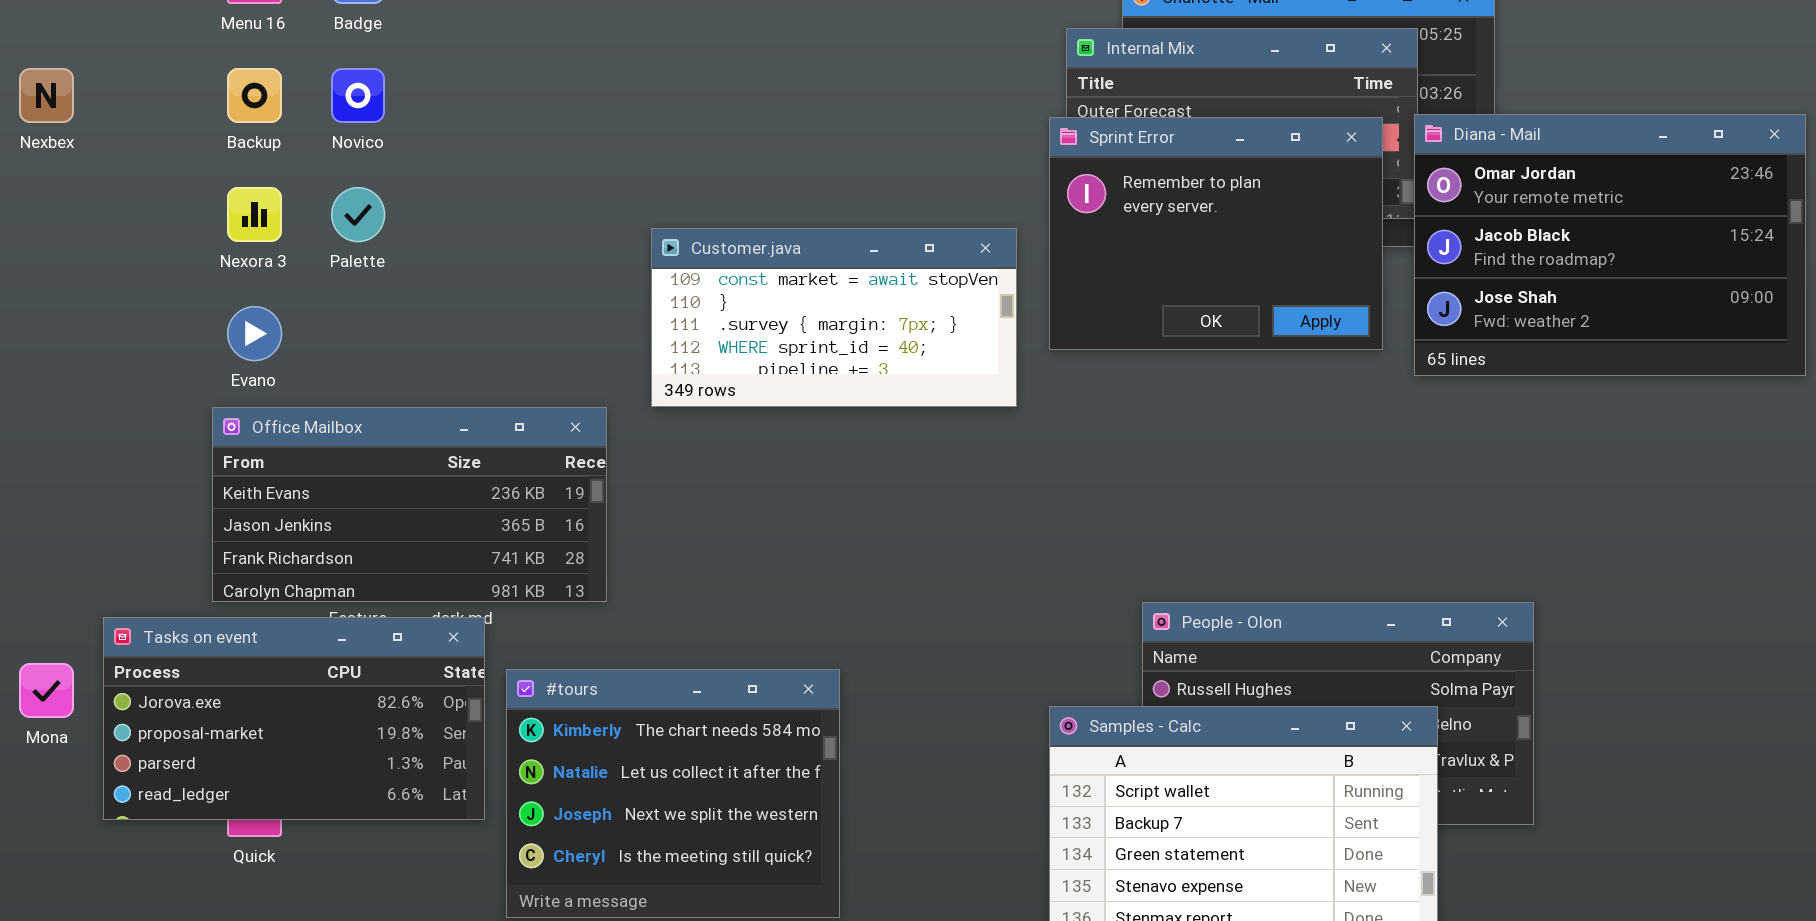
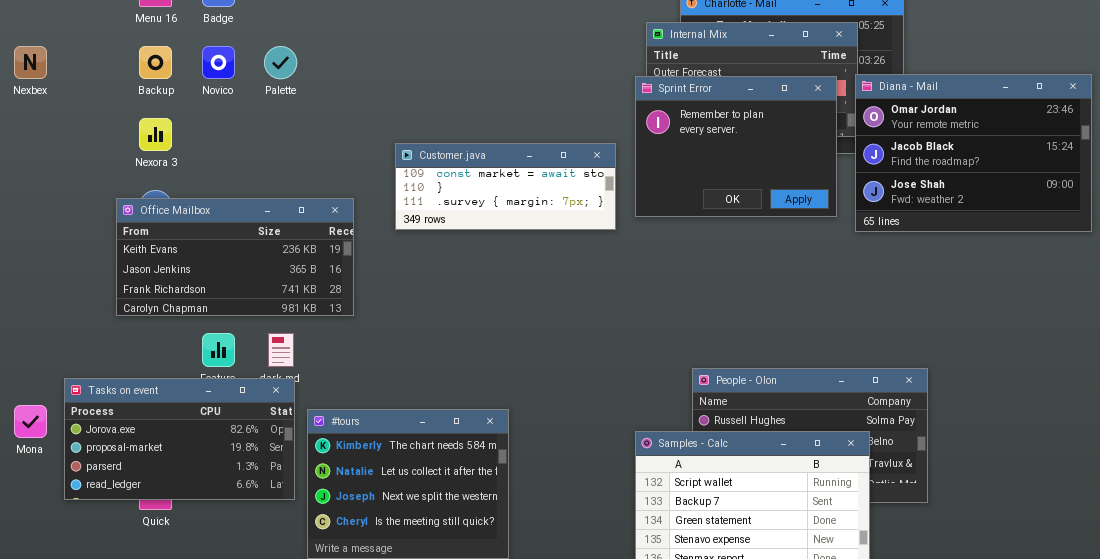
Palette: [331,187,385,242] -> [264,46,297,79], moved
Customer.java: [651,228,1017,407] -> [395,143,616,230], resized
Office Mailbox: [212,407,607,602] -> [116,198,354,316], moved

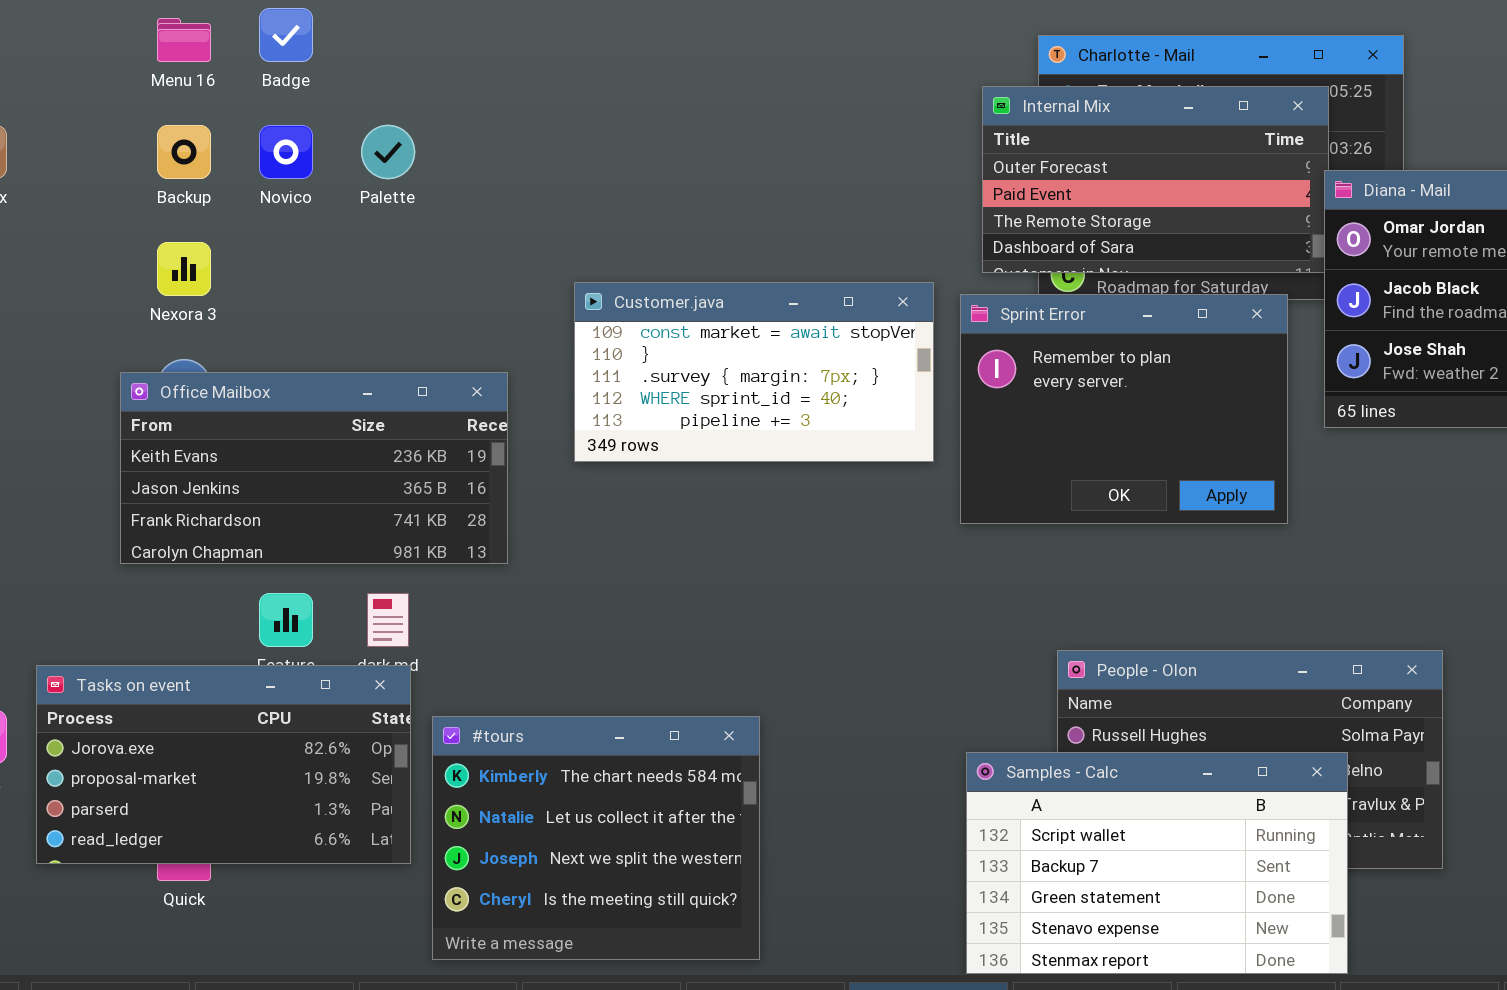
Sprint Error: [635,76,837,217] -> [960,294,1288,524], moved
Customer.java: [395,143,616,230] -> [574,282,934,462], resized

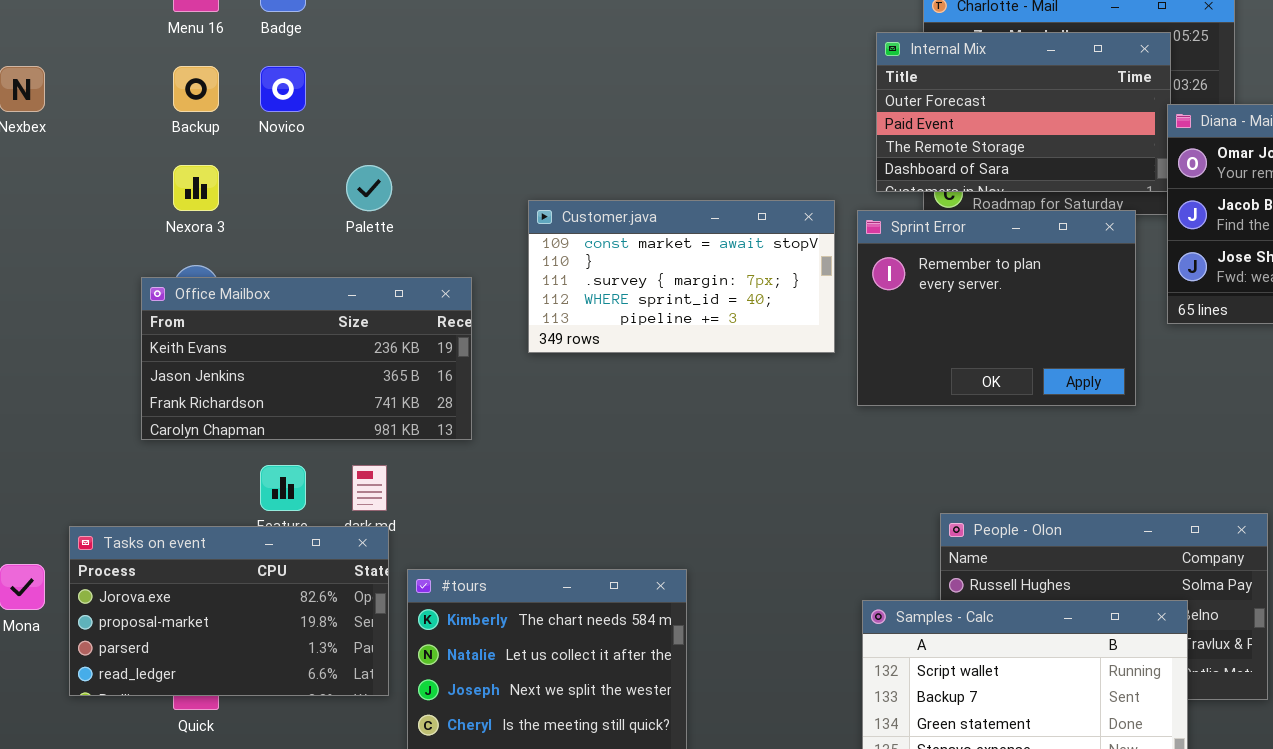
Palette: [361,125,415,179] -> [346,165,392,211], moved

